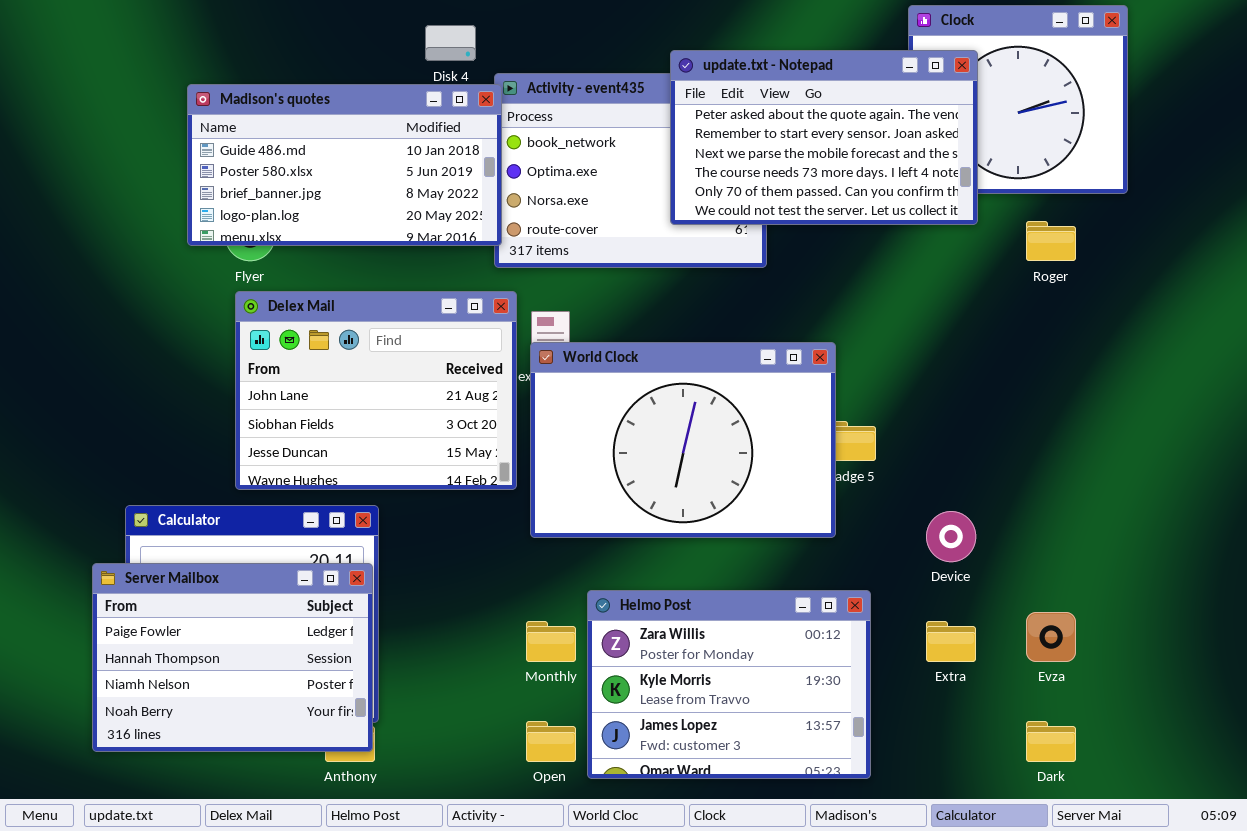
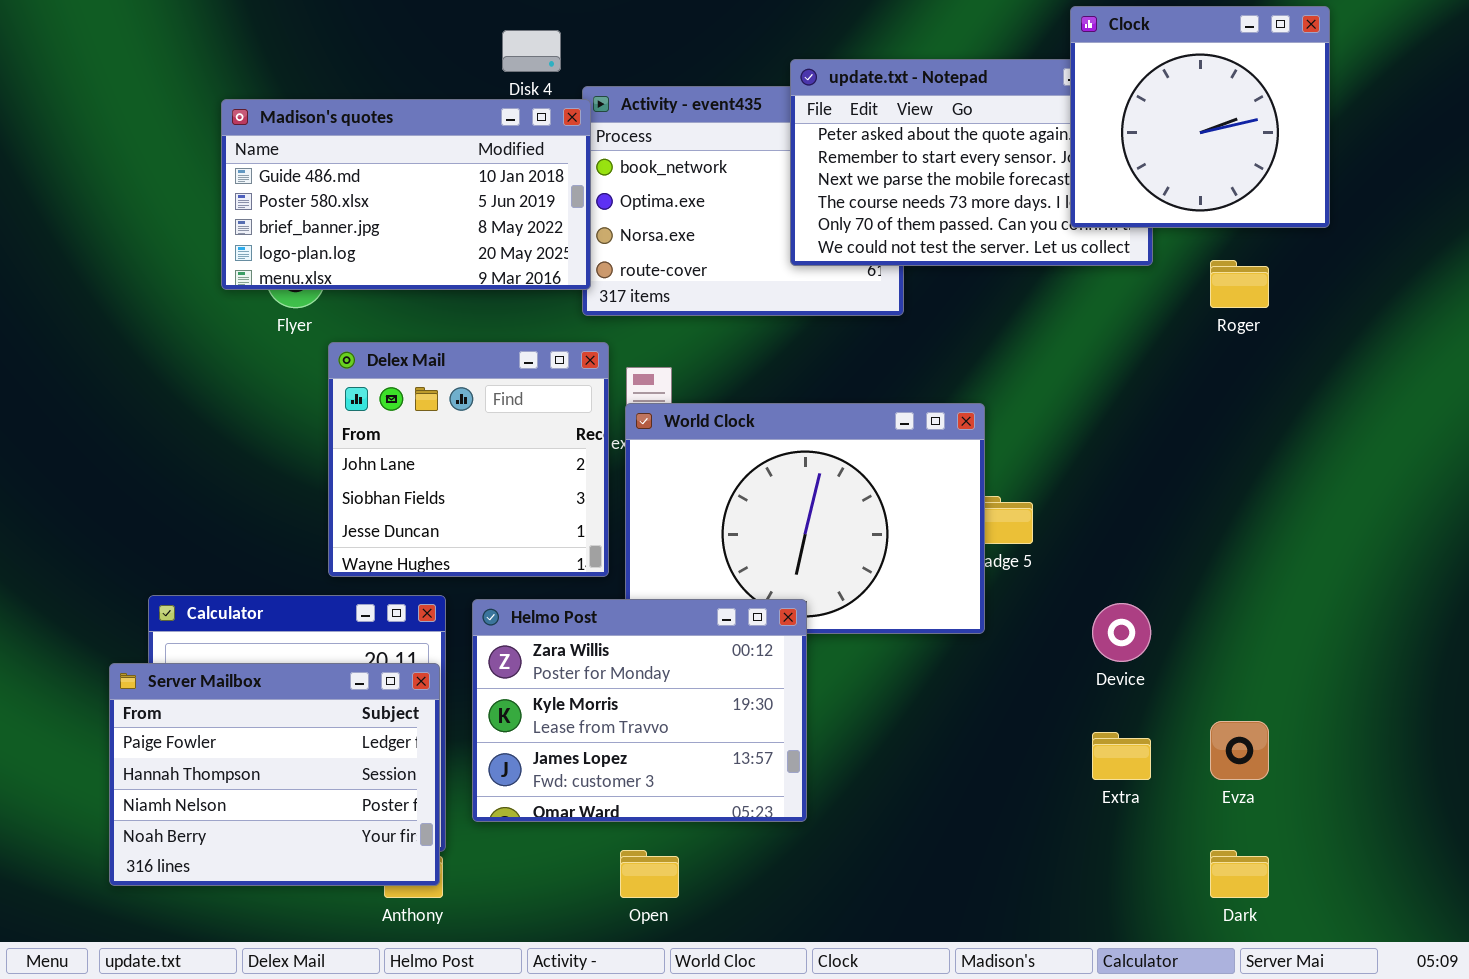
Clock: [908,5,1128,194] -> [1070,6,1330,228], raised
Delex Mail: [235,291,517,490] -> [328,342,609,577], resized
Helmo Post: [587,590,871,779] -> [472,599,807,822], moved

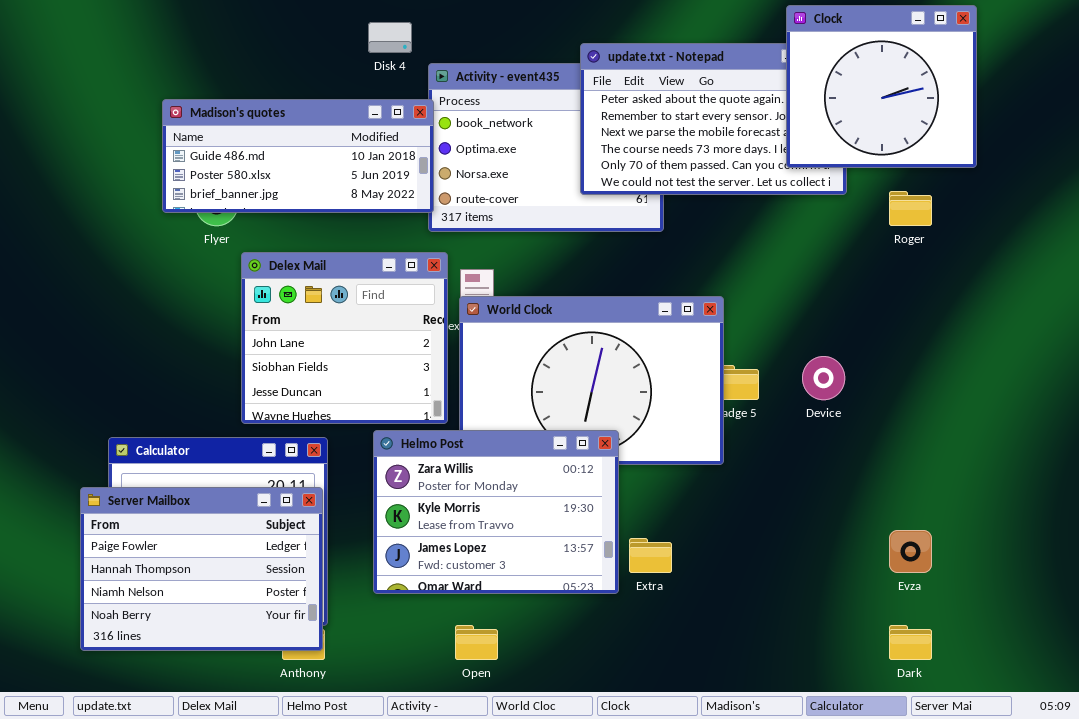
Madison's quotes: [221,99,591,290] -> [162,99,434,213], resized
Helmo Post: [472,599,807,822] -> [373,430,619,594], moved
Device: [1092,603,1151,662] -> [802,356,845,400], moved
Extra: [1092,732,1151,780] -> [629,538,672,573], moved

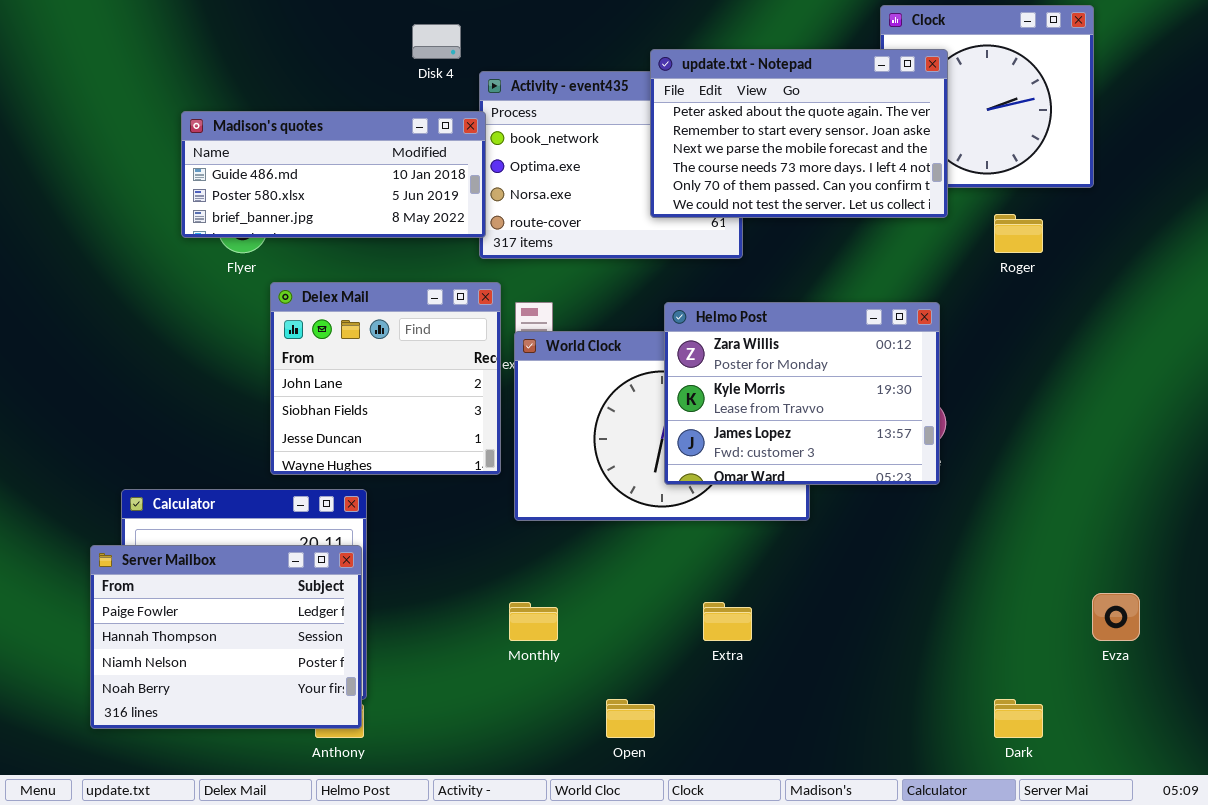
update.txt - Notepad: [580,43,847,195] -> [650,49,948,218], raised
Helmo Post: [373,430,619,594] -> [664,302,940,485], moved
Evza: [889,530,932,573] -> [1092,593,1140,641], moved
Open: [455,625,498,660] -> [606,699,655,738], moved

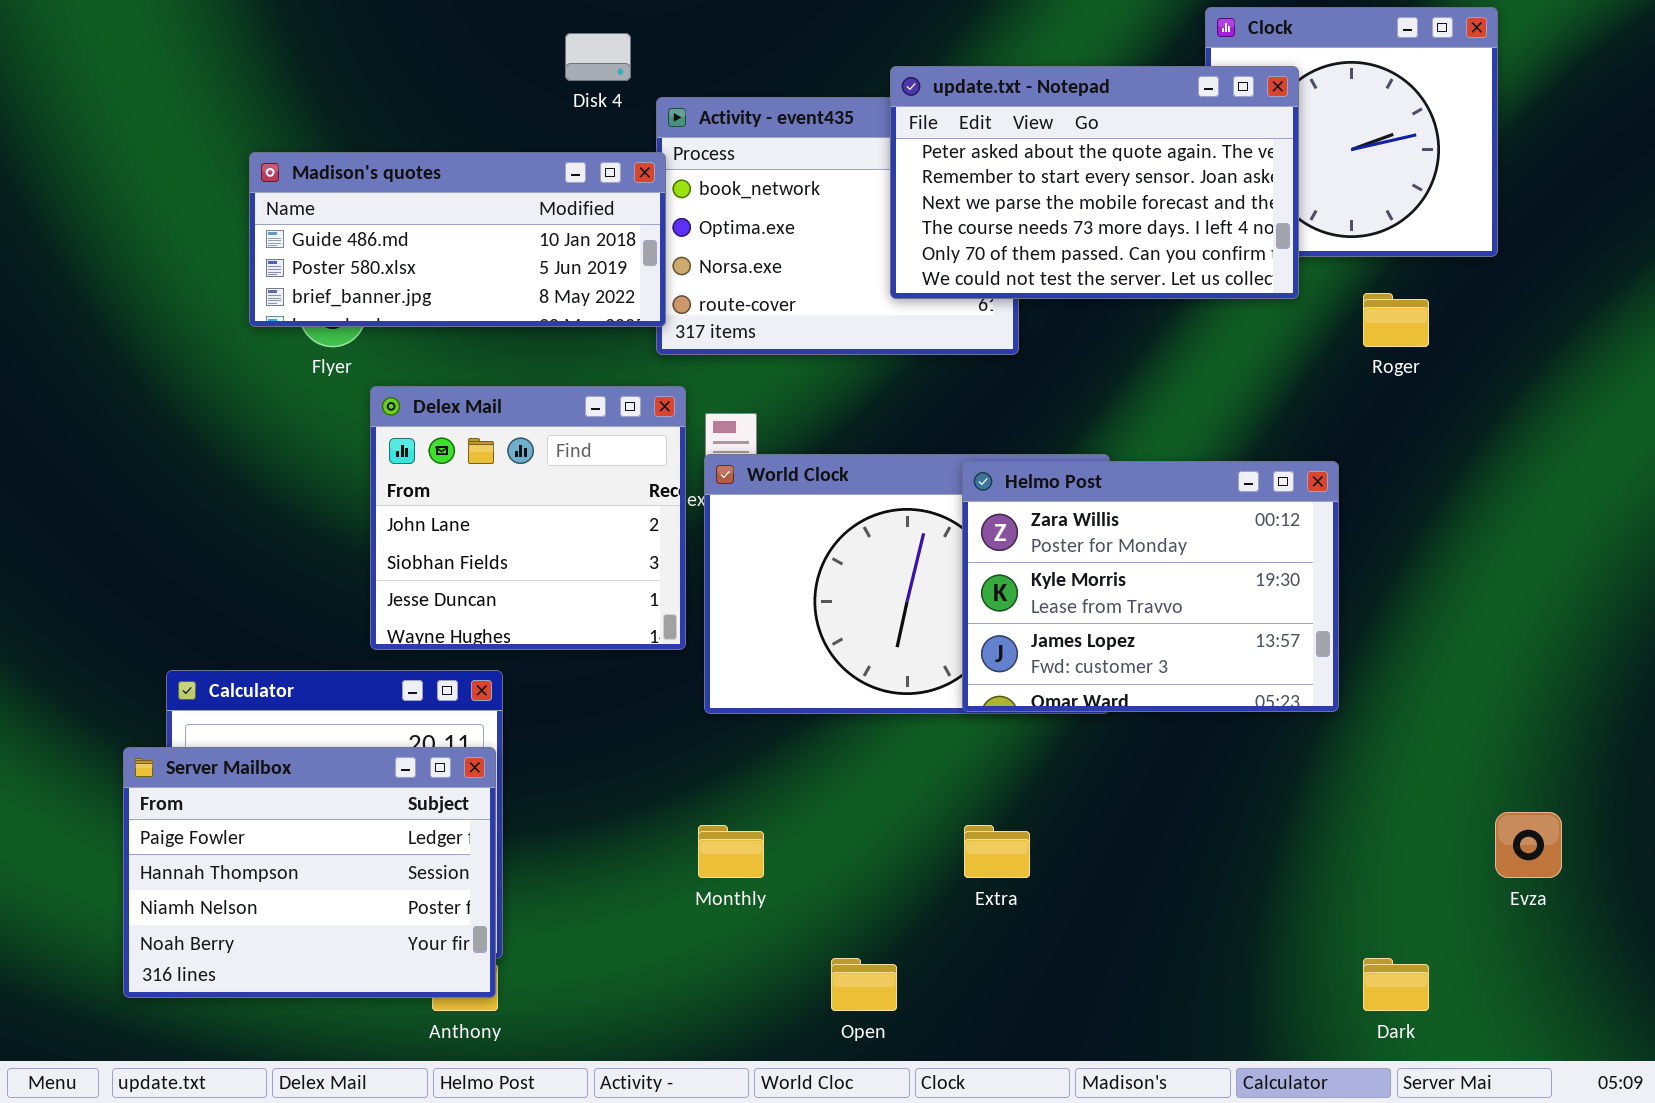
Helmo Post: [664,302,940,485] -> [962,461,1339,712], moved

